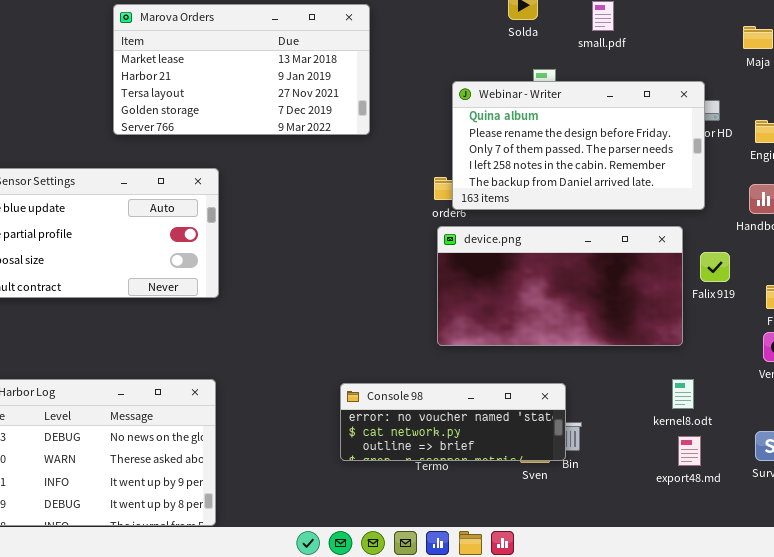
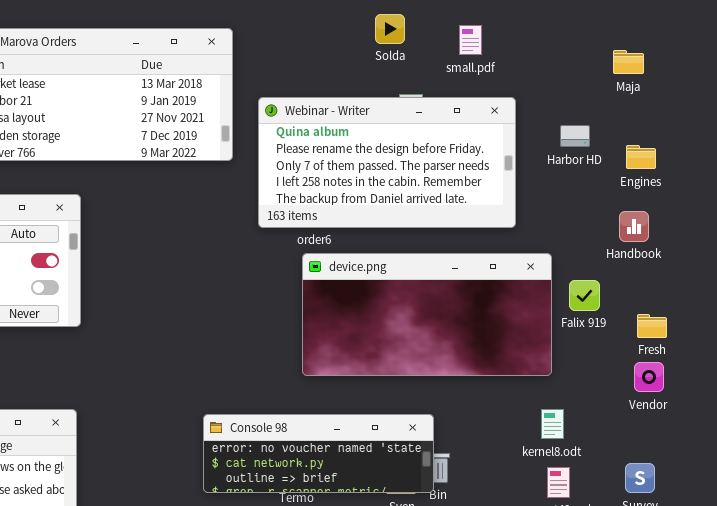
Webinar - Writer: [452,81,705,210] -> [258,97,516,228], moved

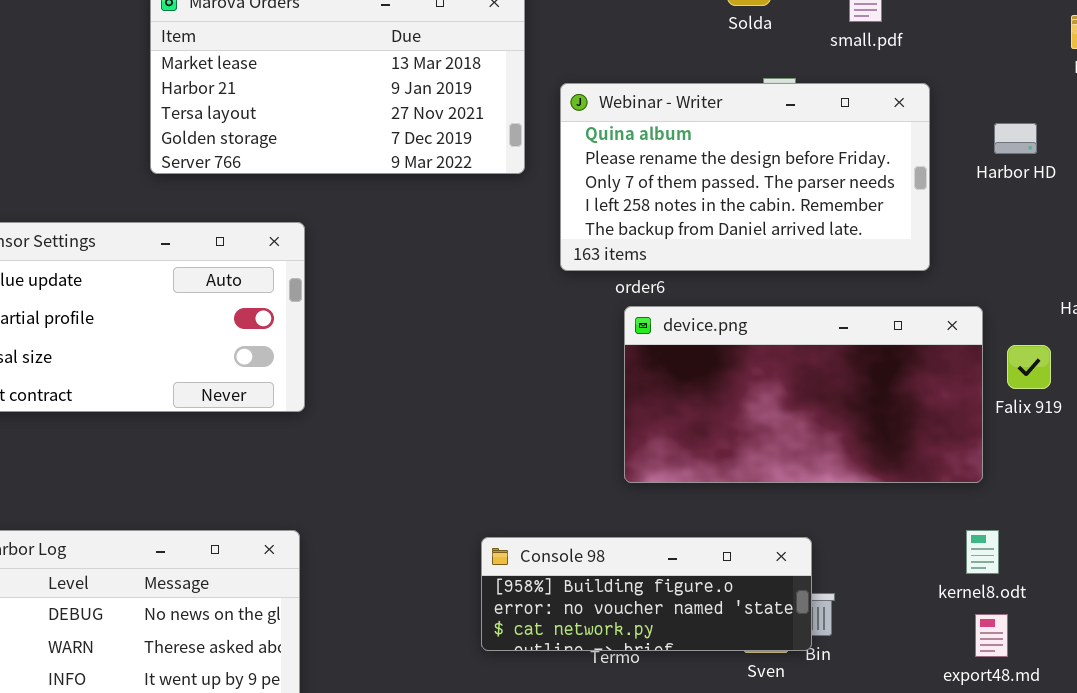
Console 98: [203,414,434,493] -> [481,537,812,651], scrolled up 1 row

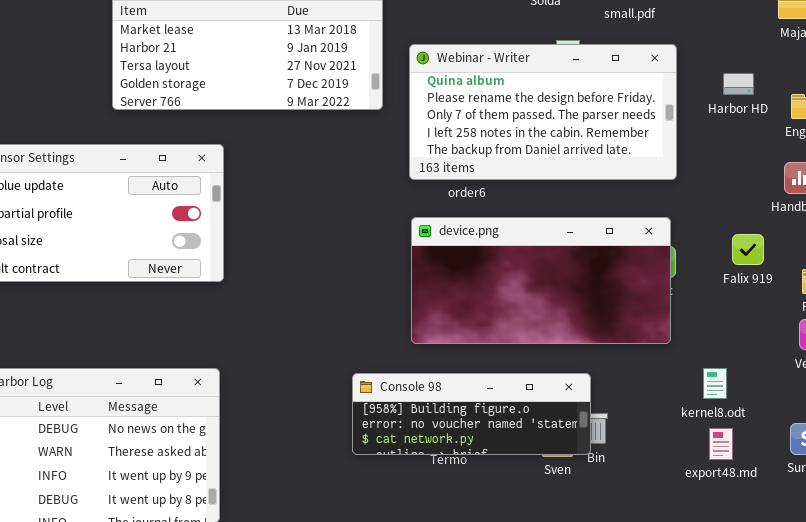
device.png: [624,306,983,483] -> [411,217,671,344], moved

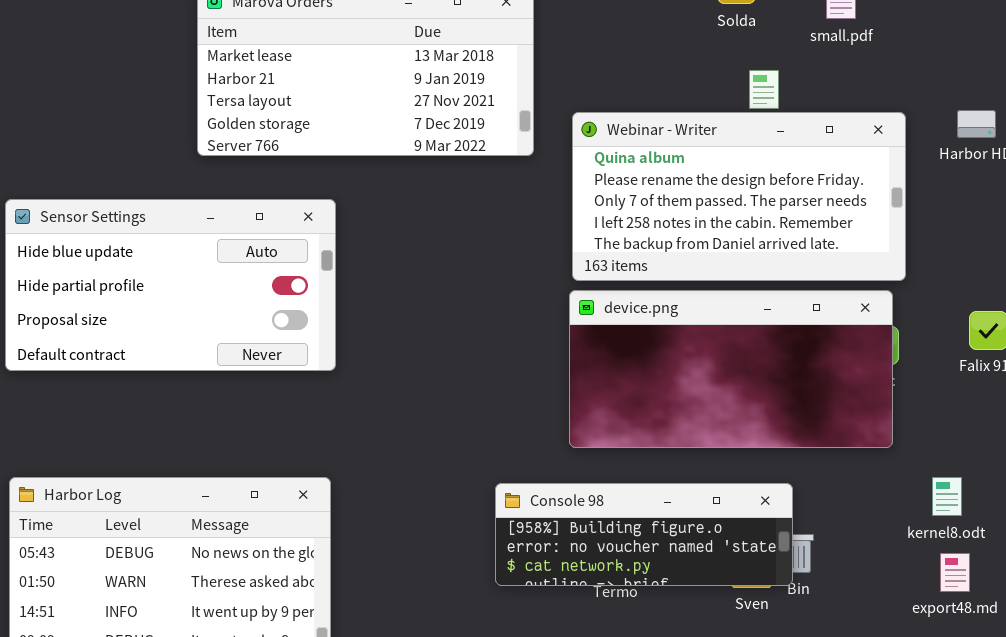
Webinar - Writer: [409,44,677,180] -> [572,112,906,281], moved

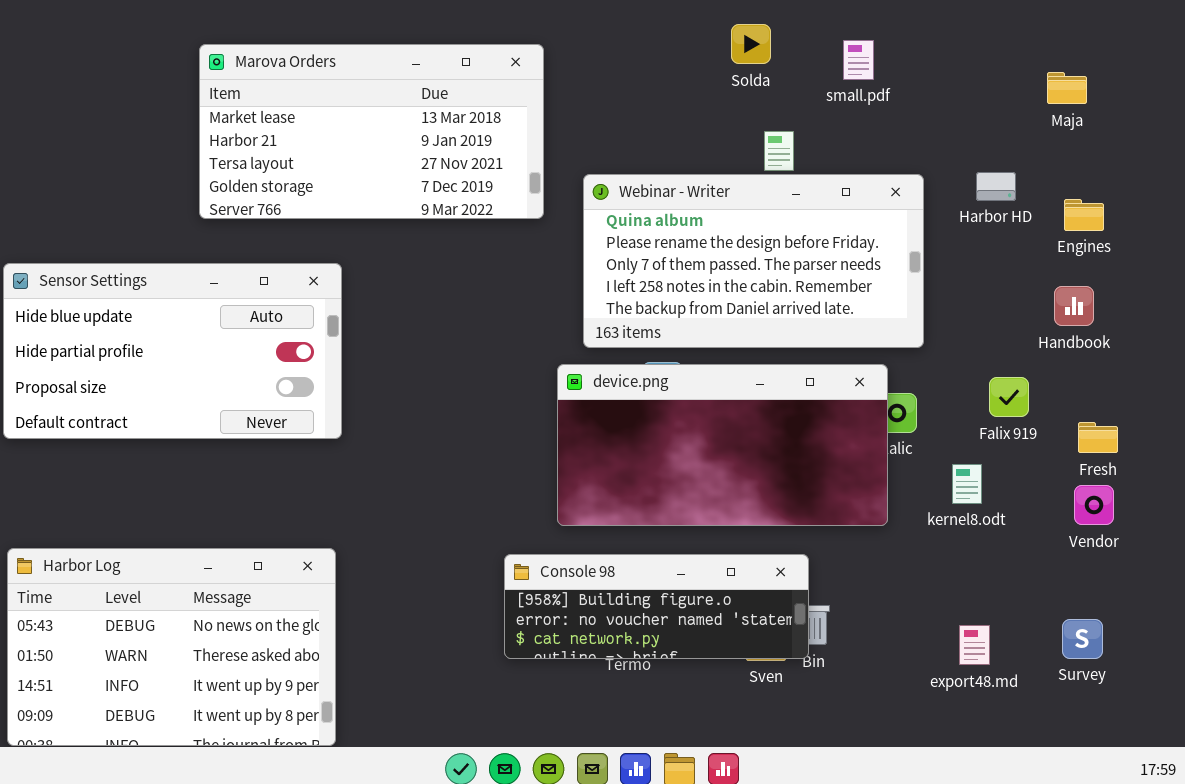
device.png: [569,290,893,448] -> [557,364,888,526], moved
kernel8.odt: [932,477,962,516] -> [952,464,982,504], moved

